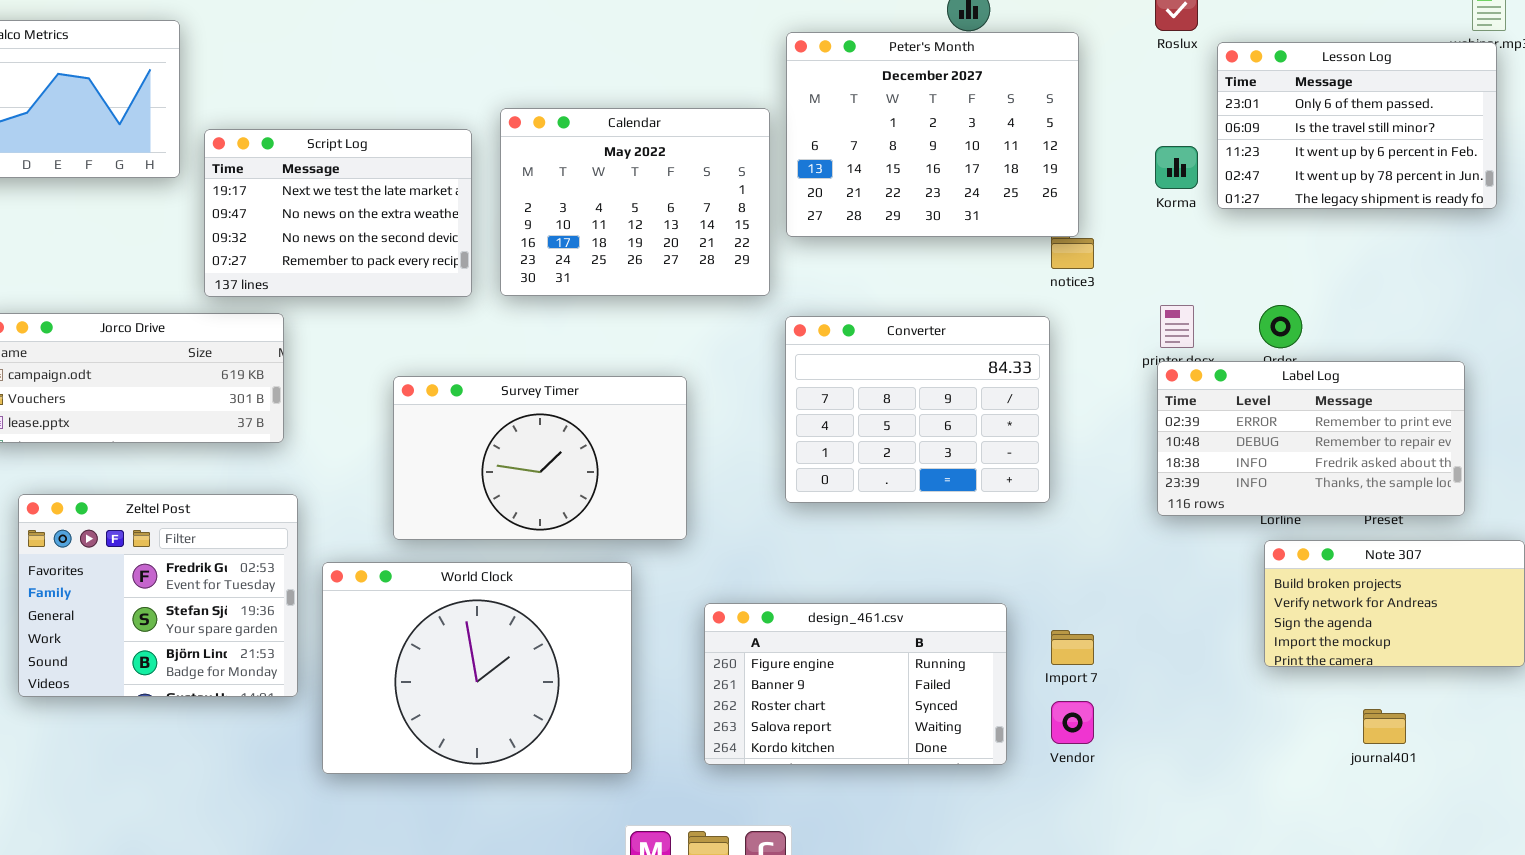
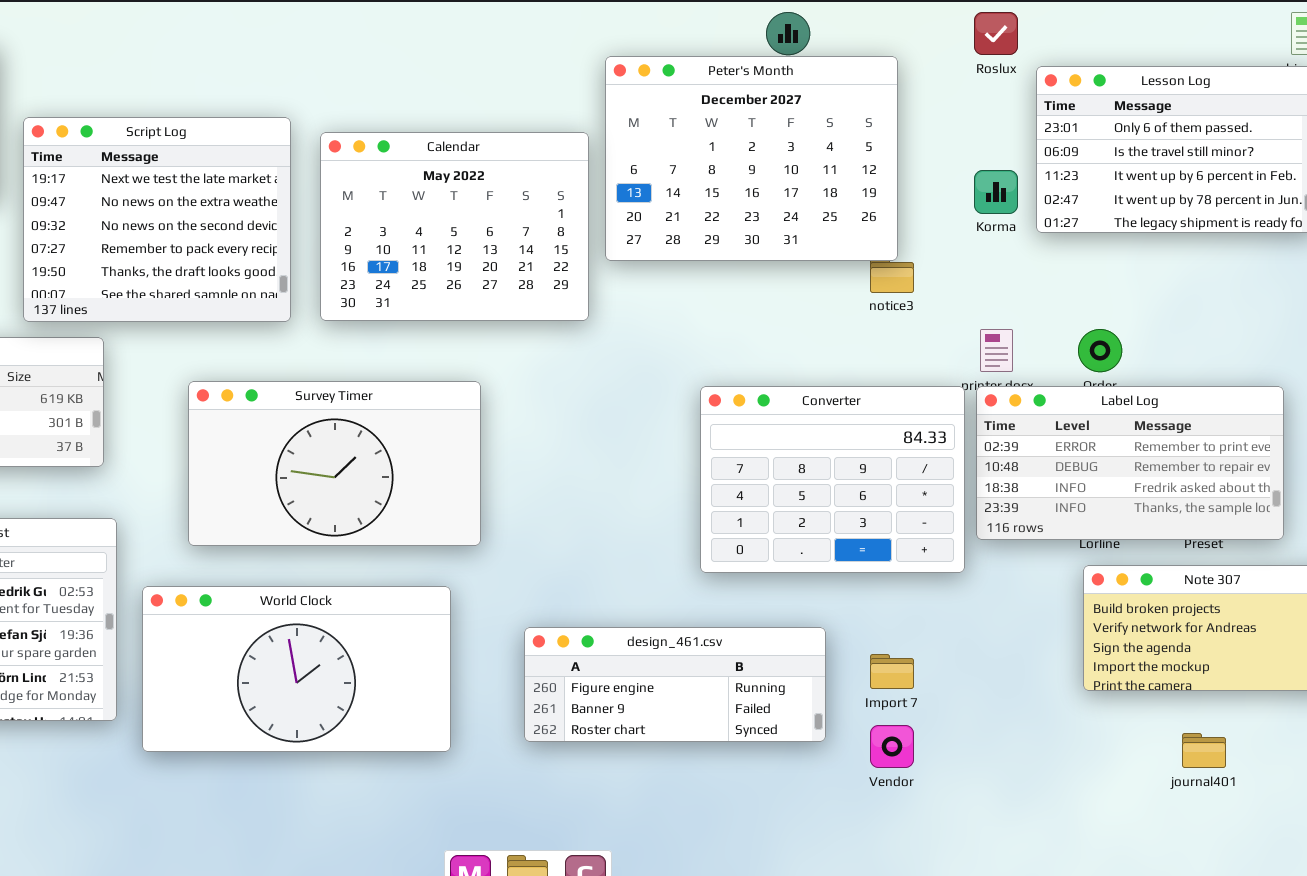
Script Log: [204,129,472,297] -> [23,117,291,322], resized
Converter: [785,316,1050,503] -> [700,386,965,573], moved
Survey Timer: [393,376,687,540] -> [188,381,481,546], moved
World Clock: [322,562,632,774] -> [142,586,451,752], resized
design_461.csv: [704,603,1007,765] -> [524,627,826,742], resized

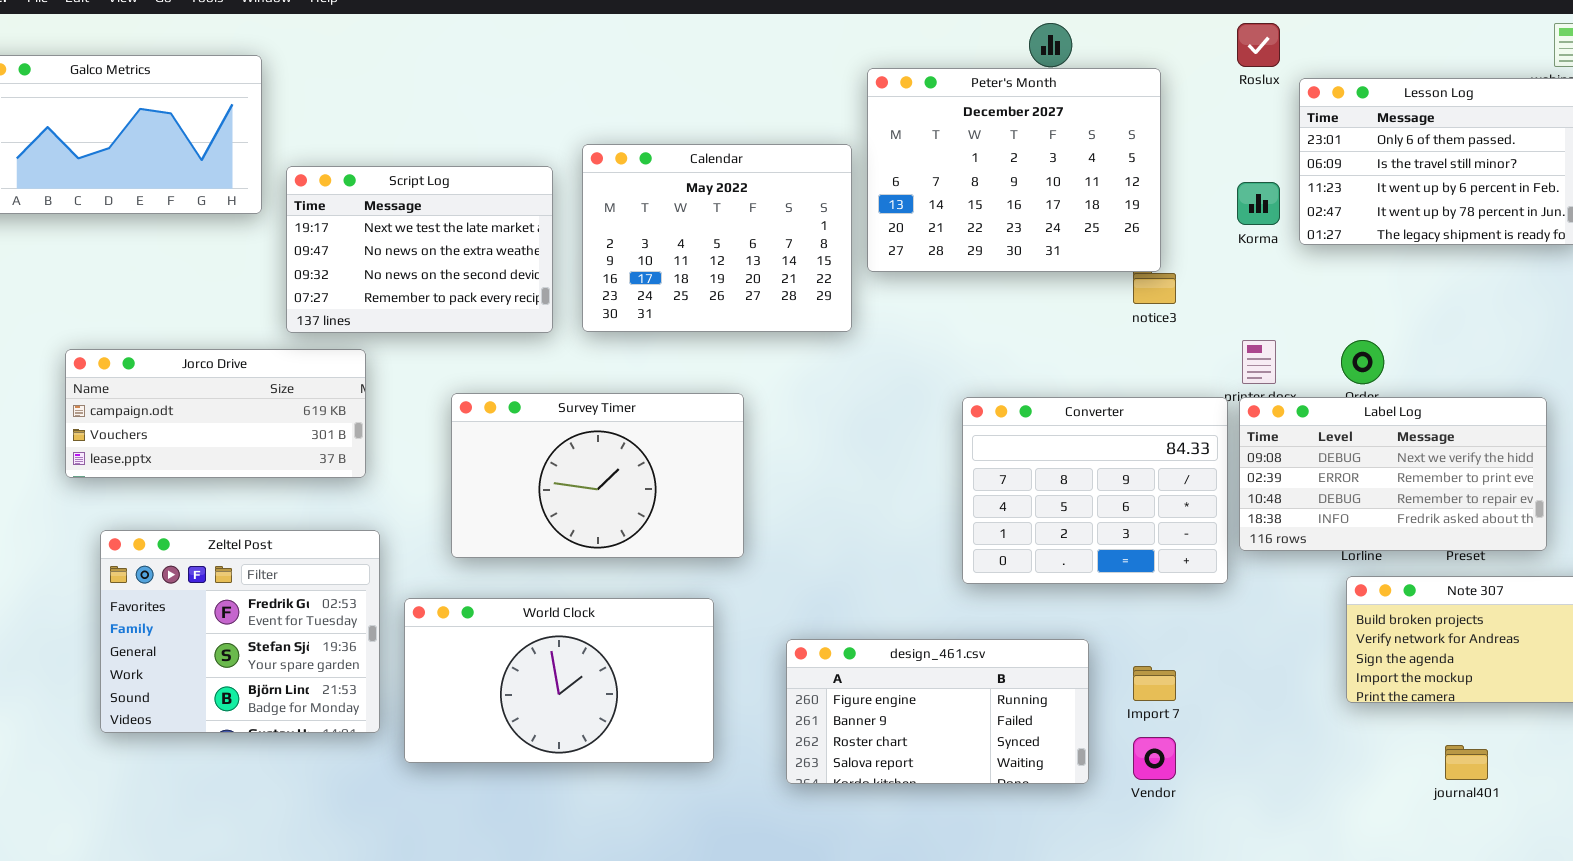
Script Log: [23,117,291,322] -> [286,166,553,333], resized
Label Log: [976,386,1284,540] -> [1239,397,1547,551], scrolled up 1 row
design_461.csv: [524,627,826,742] -> [786,639,1089,784], resized

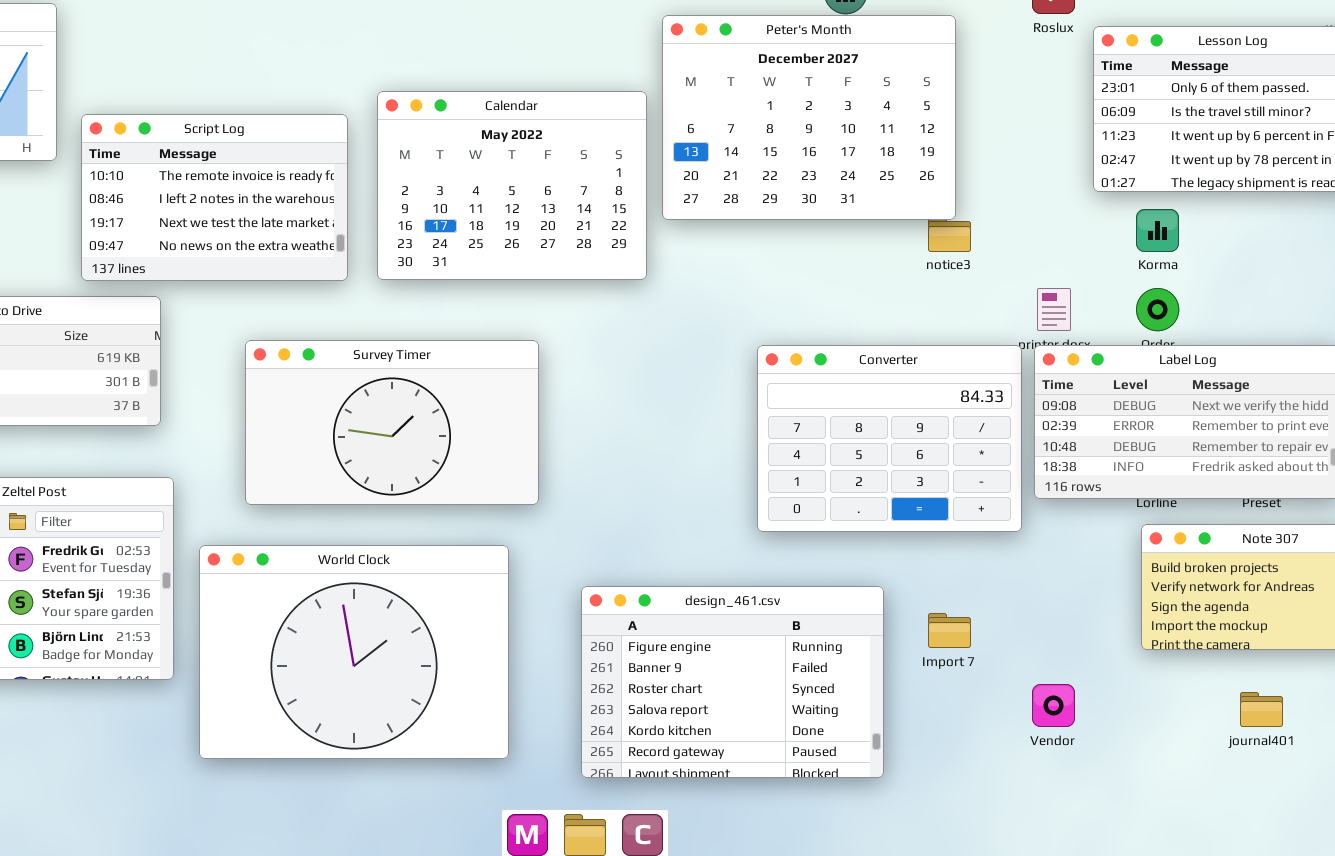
Script Log: [286,166,553,333] -> [81,114,348,281], scrolled up 2 rows
Korma: [1237,182,1280,225] -> [1136,209,1179,252], moved
World Clock: [404,598,714,763] -> [199,545,509,759], resized
design_461.csv: [786,639,1089,784] -> [581,586,884,778], resized
Vendor: [1133,737,1176,780] -> [1032,684,1075,727], moved

